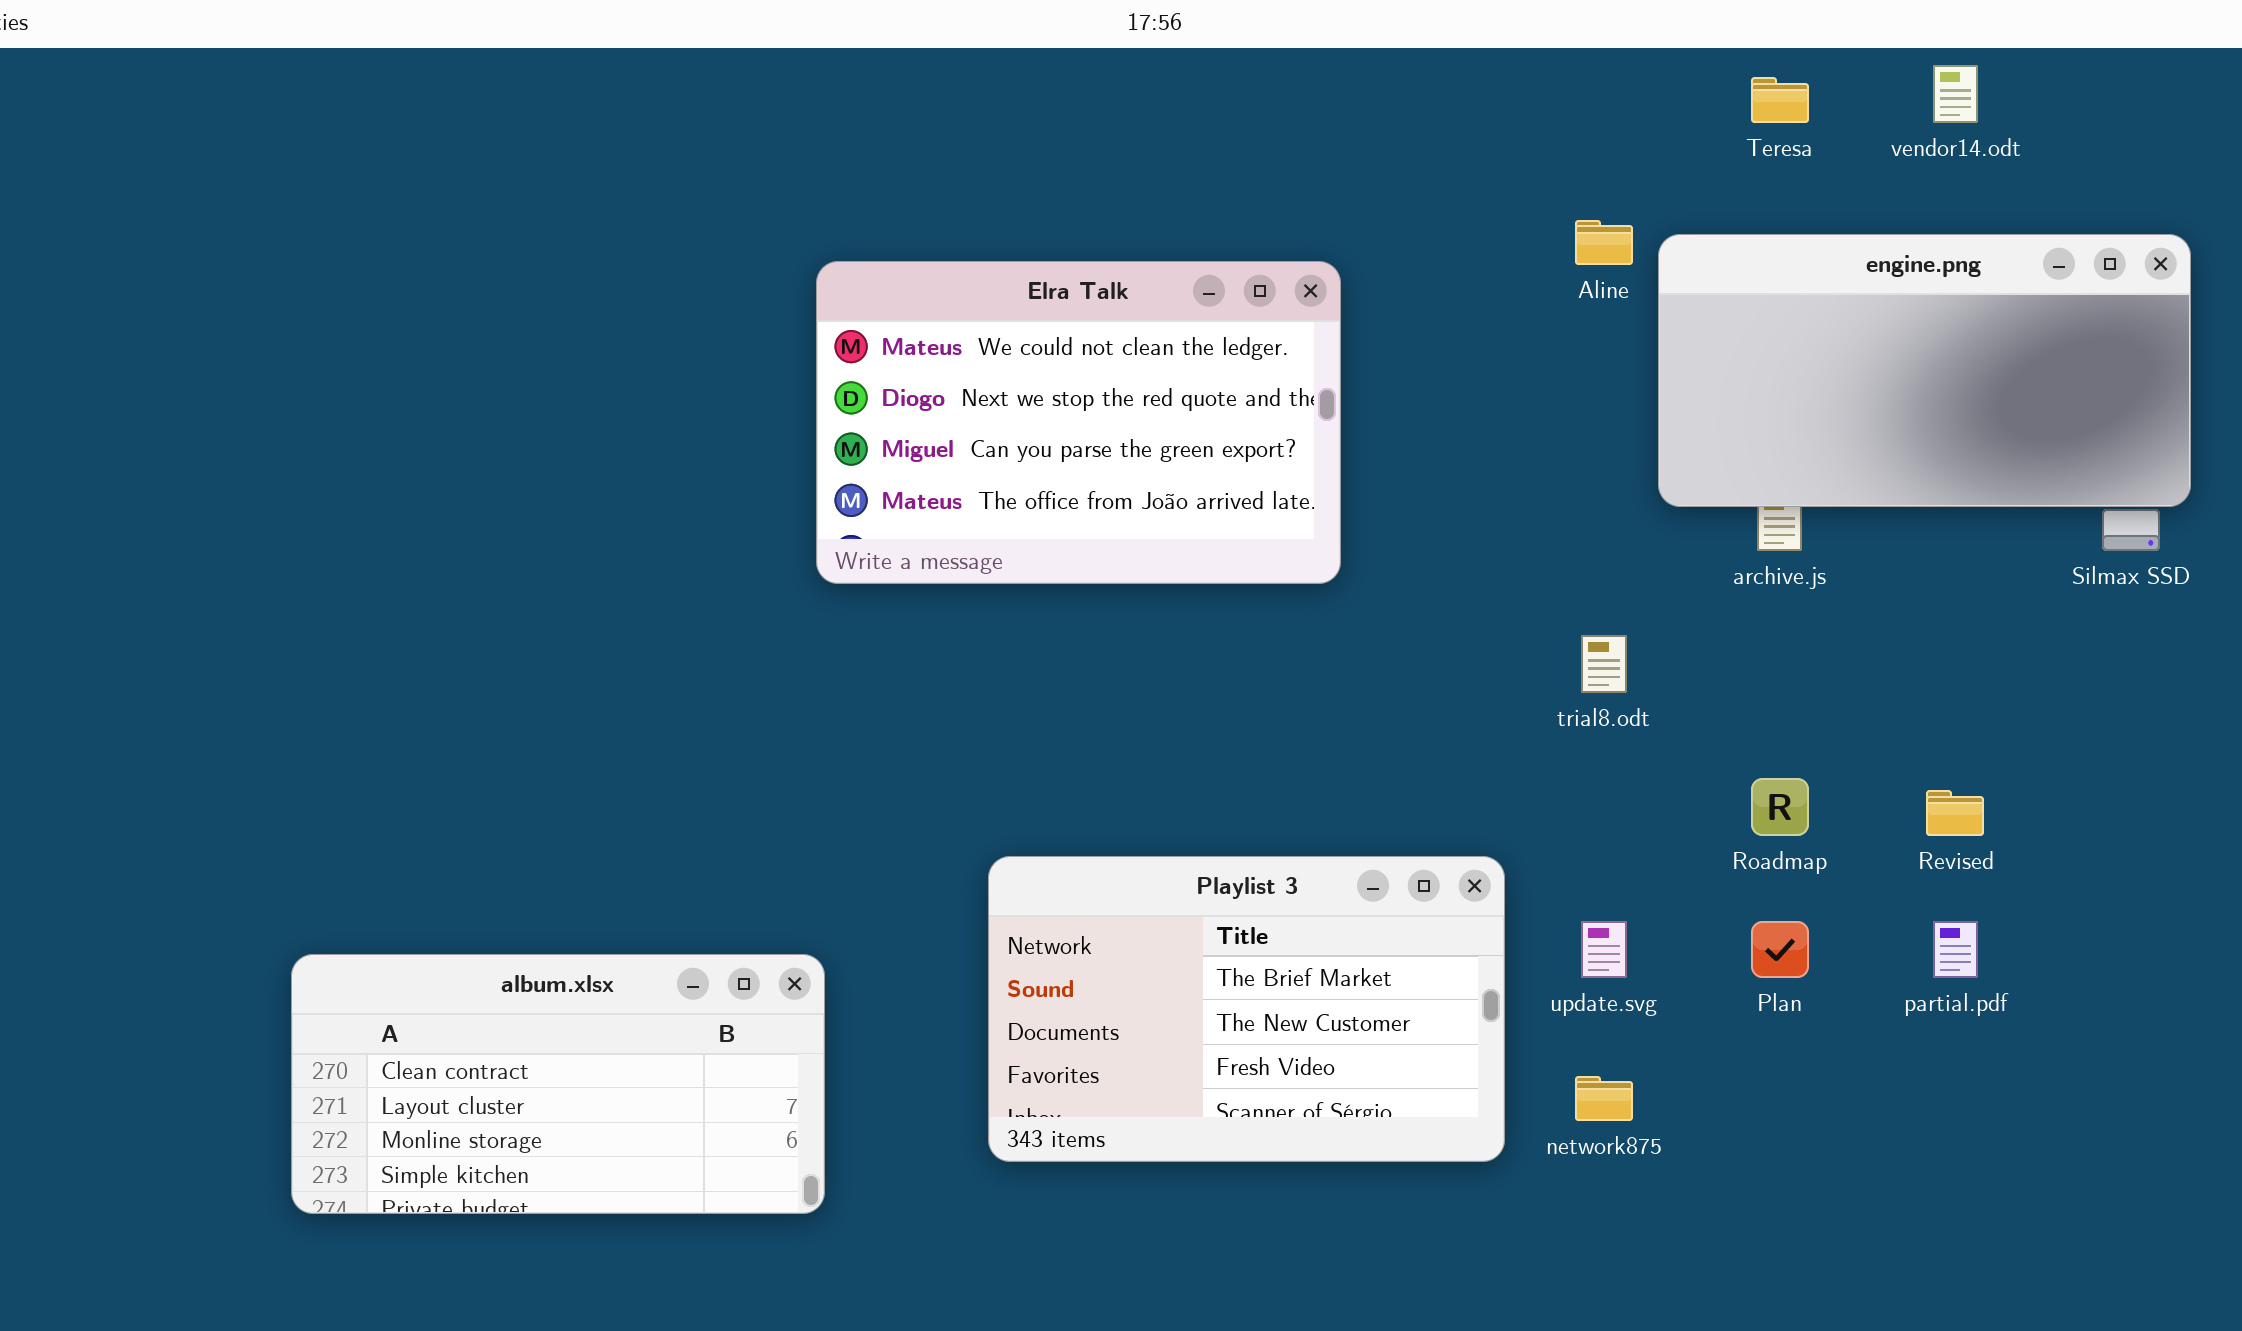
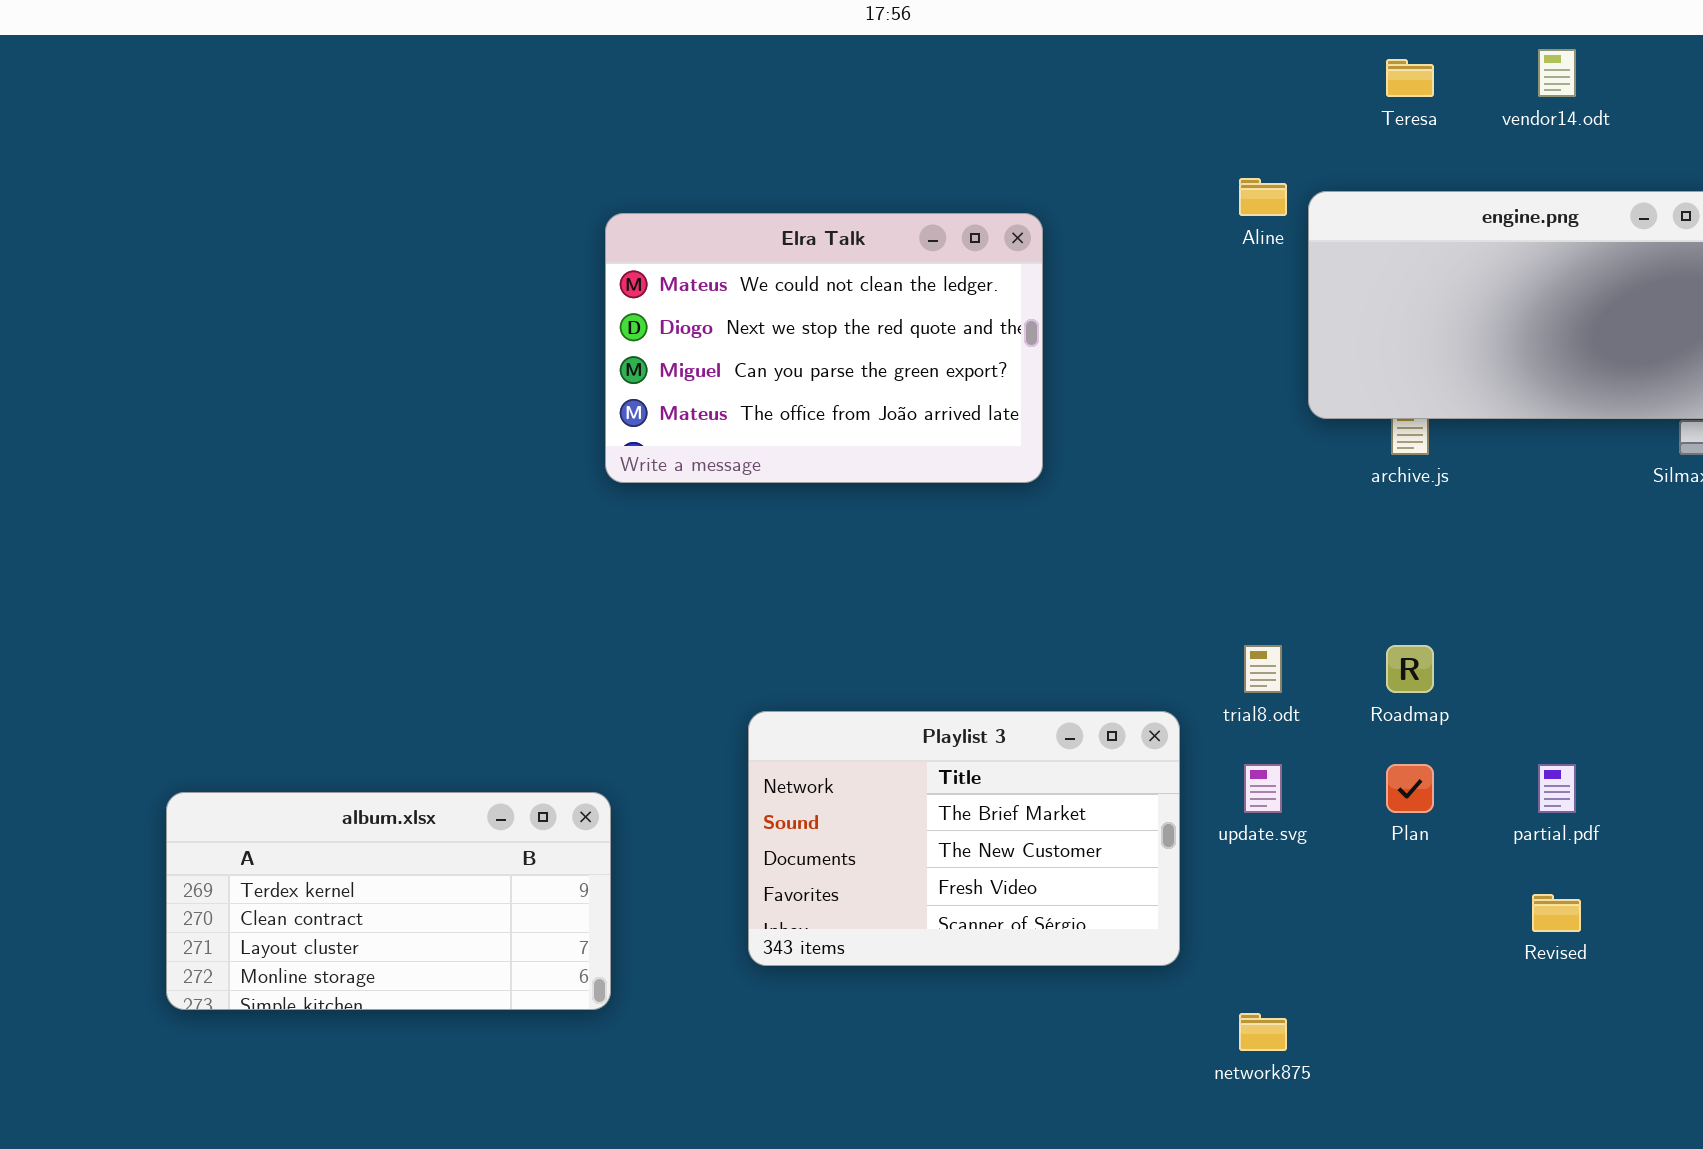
trial8.odt: [1581,635,1627,693] -> [1244,645,1282,693], moved
Revised: [1926,790,1984,836] -> [1532,894,1581,932], moved
album.xlsx: [291,954,825,1214] -> [166,792,611,1010], scrolled up 1 row
network875: [1575,1076,1633,1121] -> [1239,1013,1287,1051], moved

